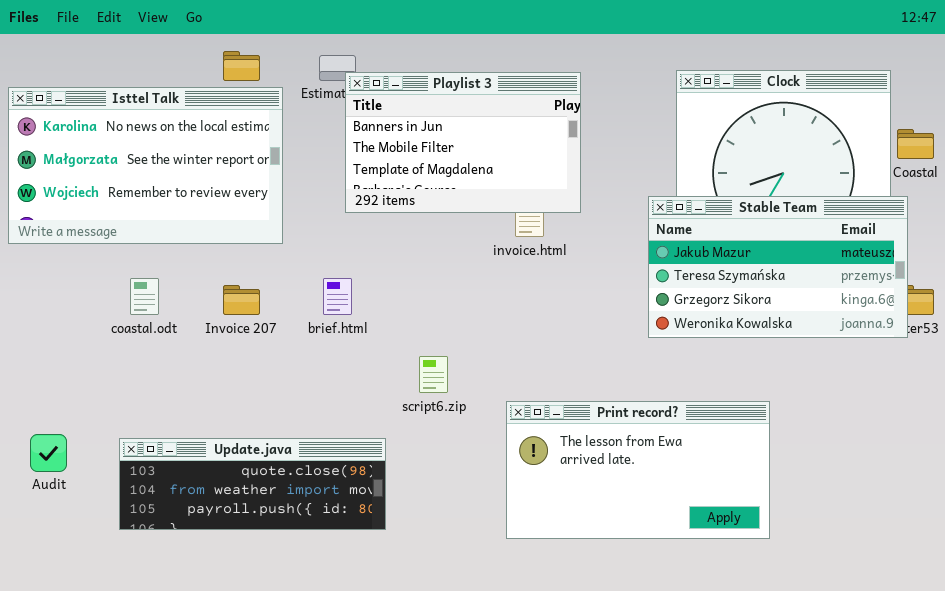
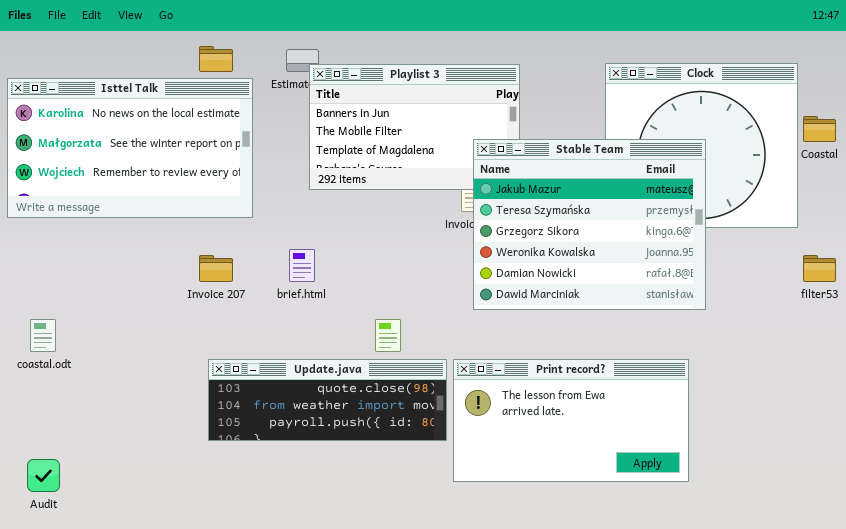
Stable Team: [648,196,908,338] -> [473,139,706,310], moved, resized
coastal.odt: [130,278,159,315] -> [30,319,56,352], moved
Audit: [30,434,67,472] -> [27,459,60,492], moved
Update.java: [119,438,386,530] -> [208,359,447,441], moved

